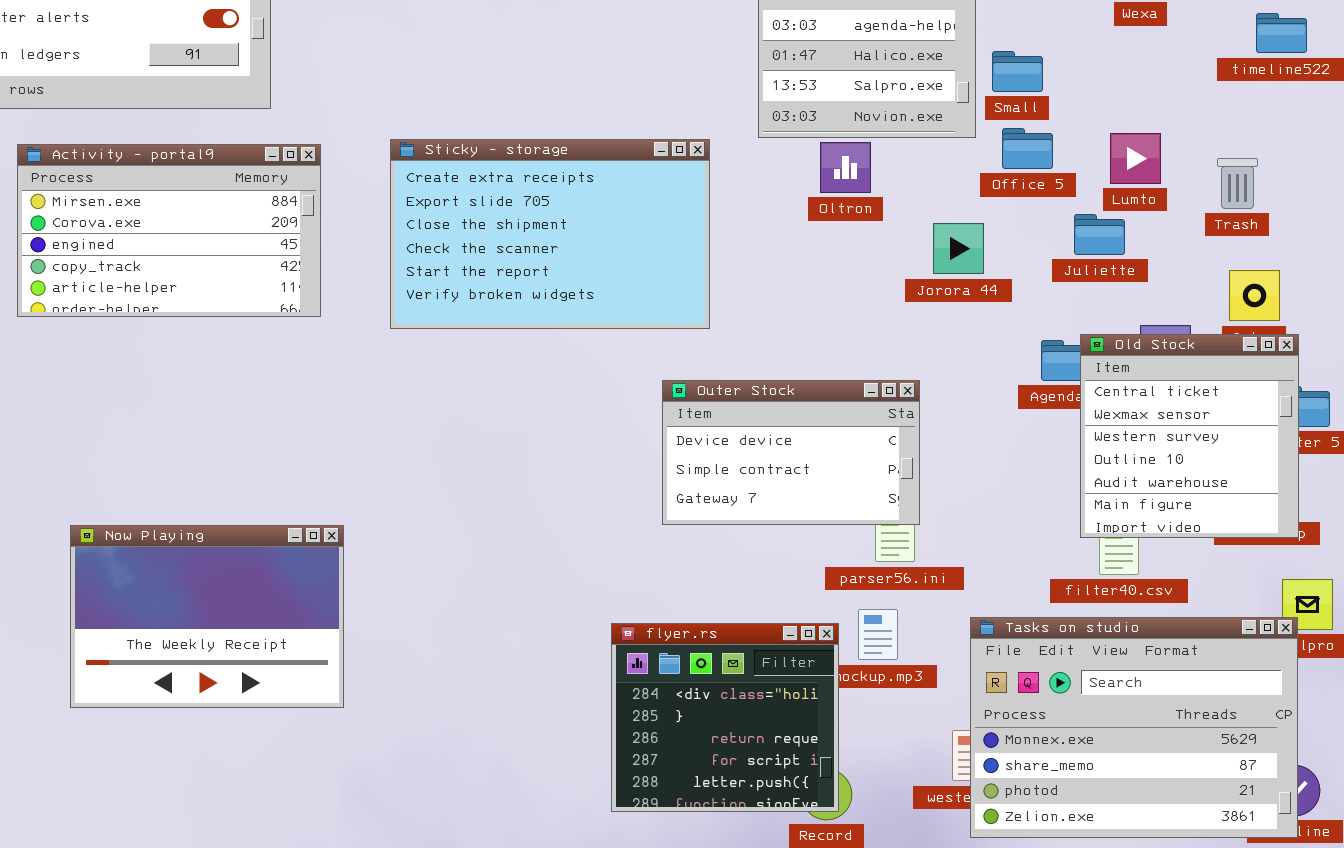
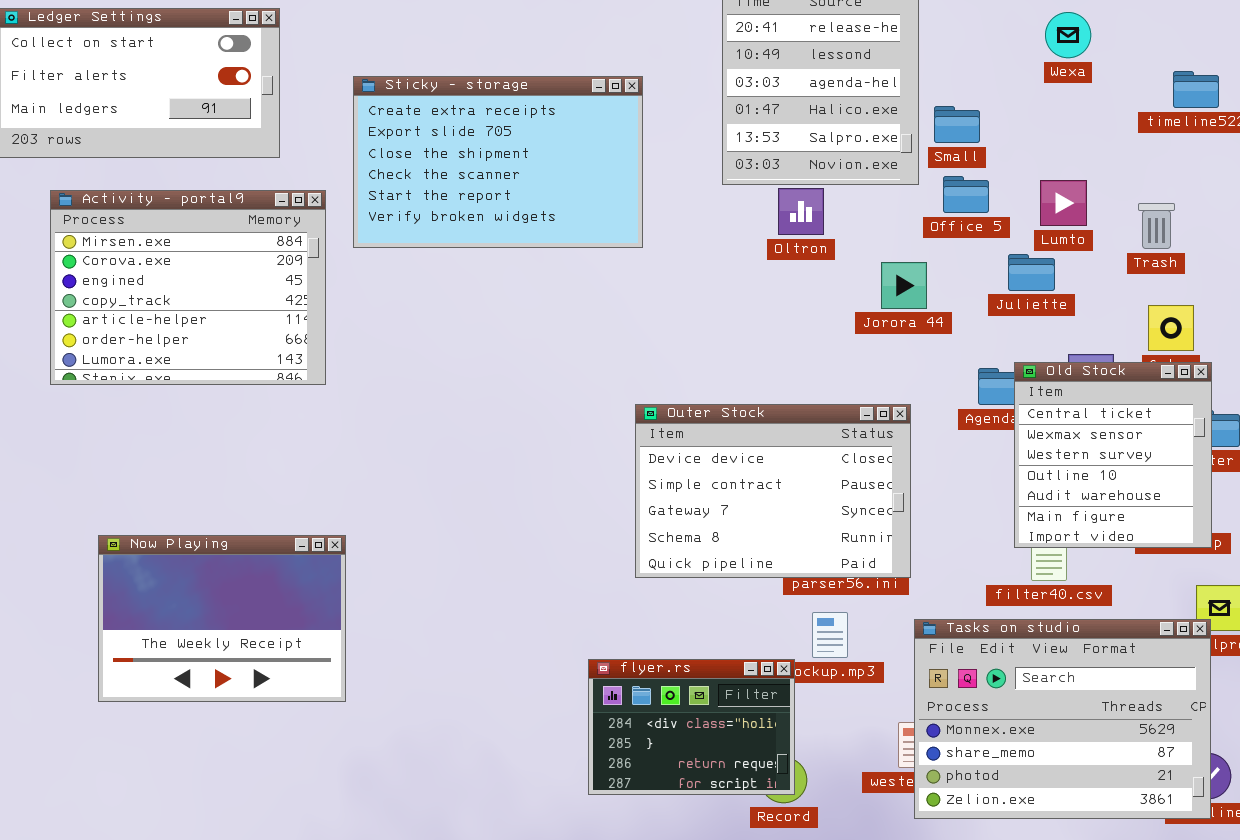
Sticky - storage: [390,139,710,329] -> [353,76,643,248], moved
Activity - portal9: [17,144,321,317] -> [50,190,326,385], resized
Outer Stock: [662,380,920,525] -> [635,404,911,578], resized
flyer.rs: [611,623,839,812] -> [588,659,795,795], resized

